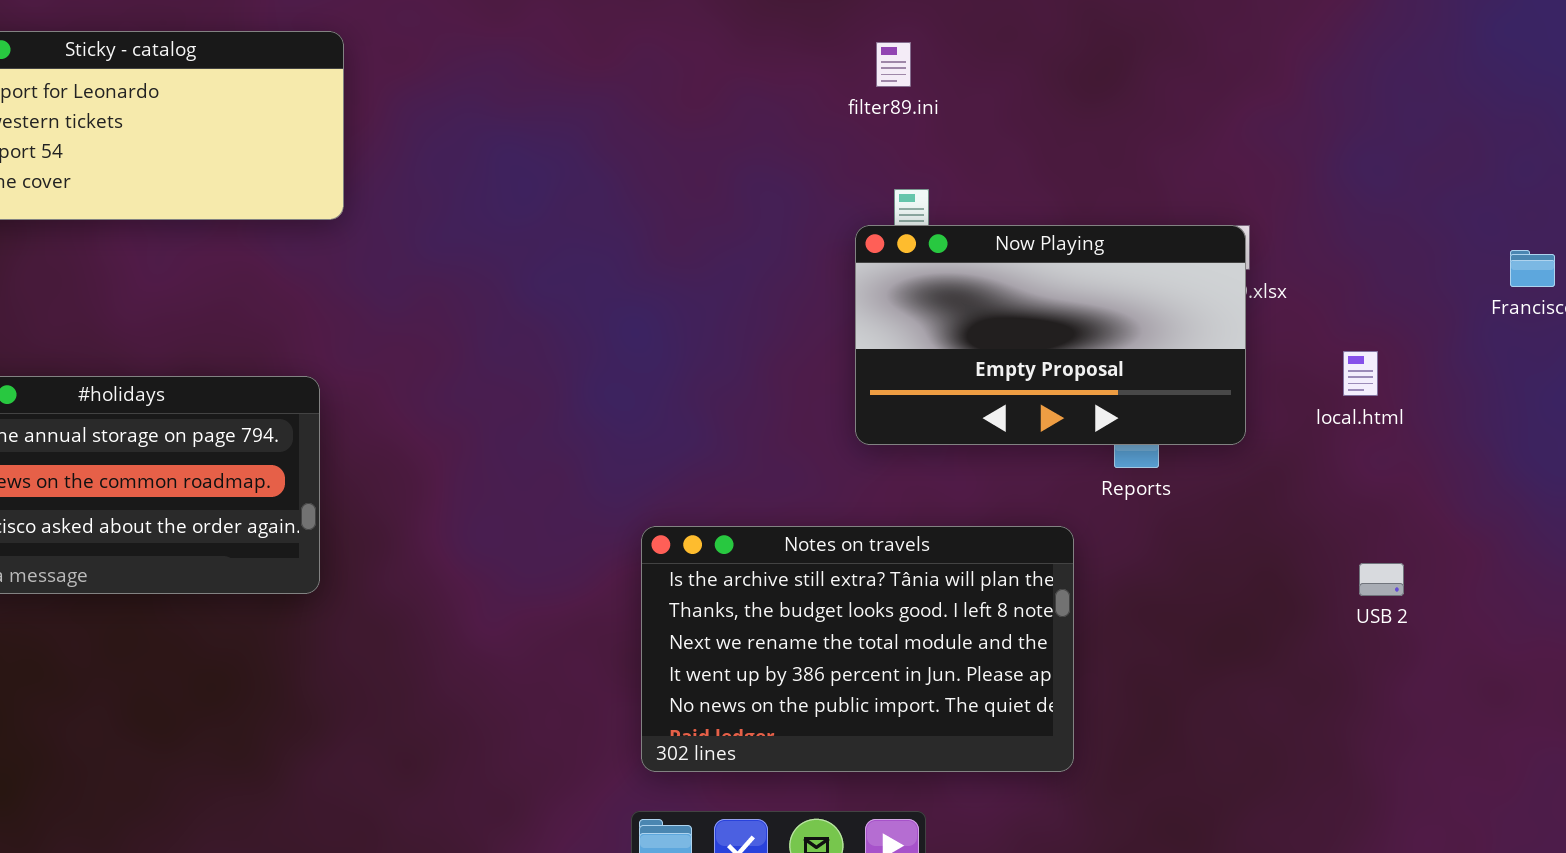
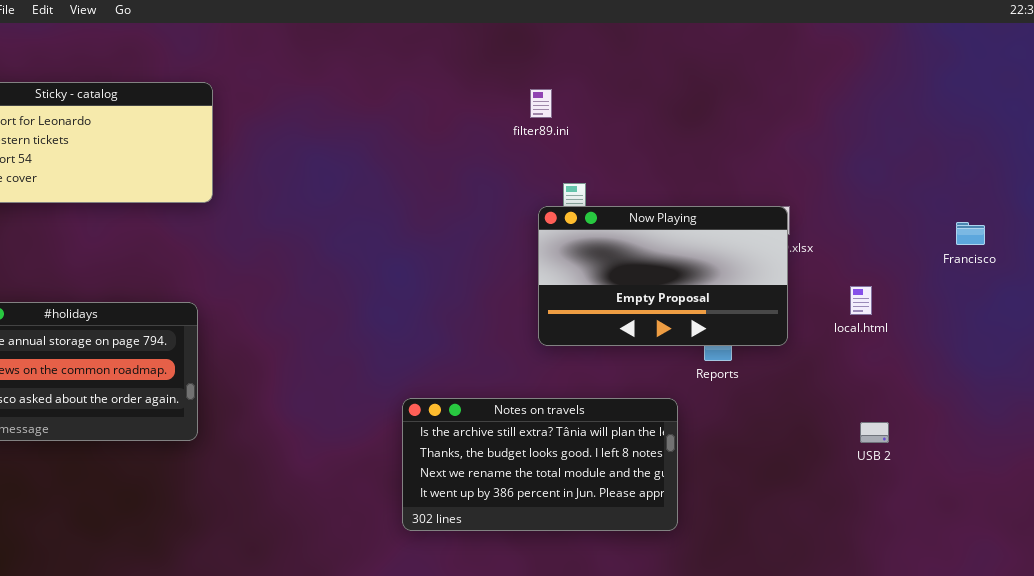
filter89.ini: [876,42,911,87] -> [530,89,552,118], moved
Notes on travels: [641,526,1074,772] -> [402,398,678,531], resized

